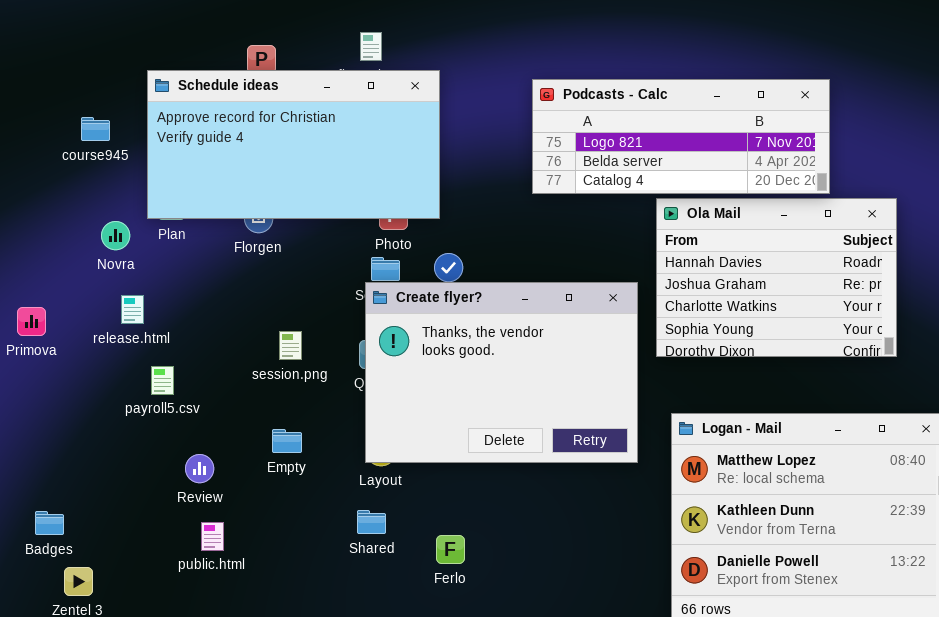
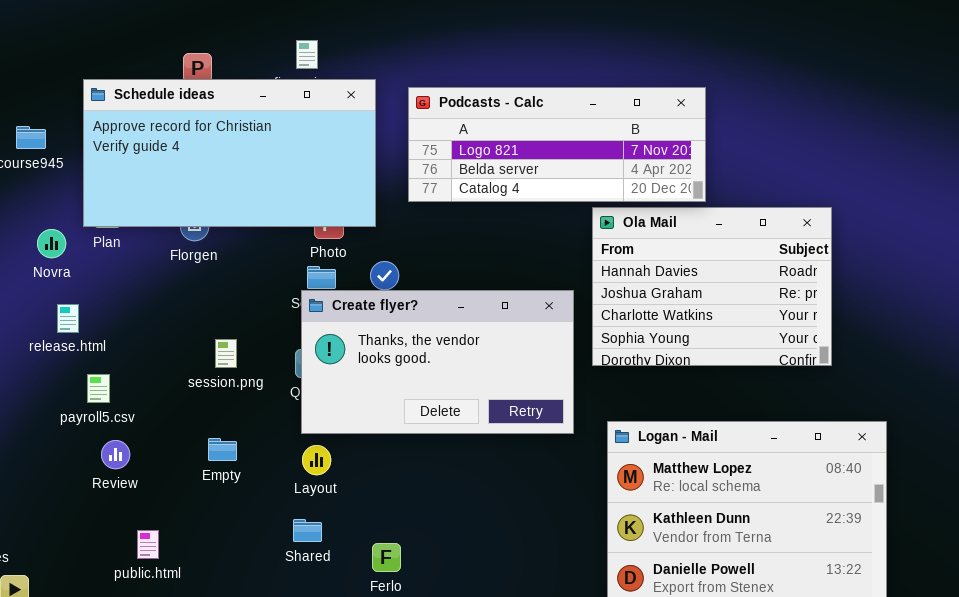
Podcasts - Calc: [532,79,830,194] -> [408,87,706,202], moved
Create flyer?: [365,282,638,463] -> [301,290,574,434], resized
Review: [185,454,214,483] -> [101,440,130,469], moved

